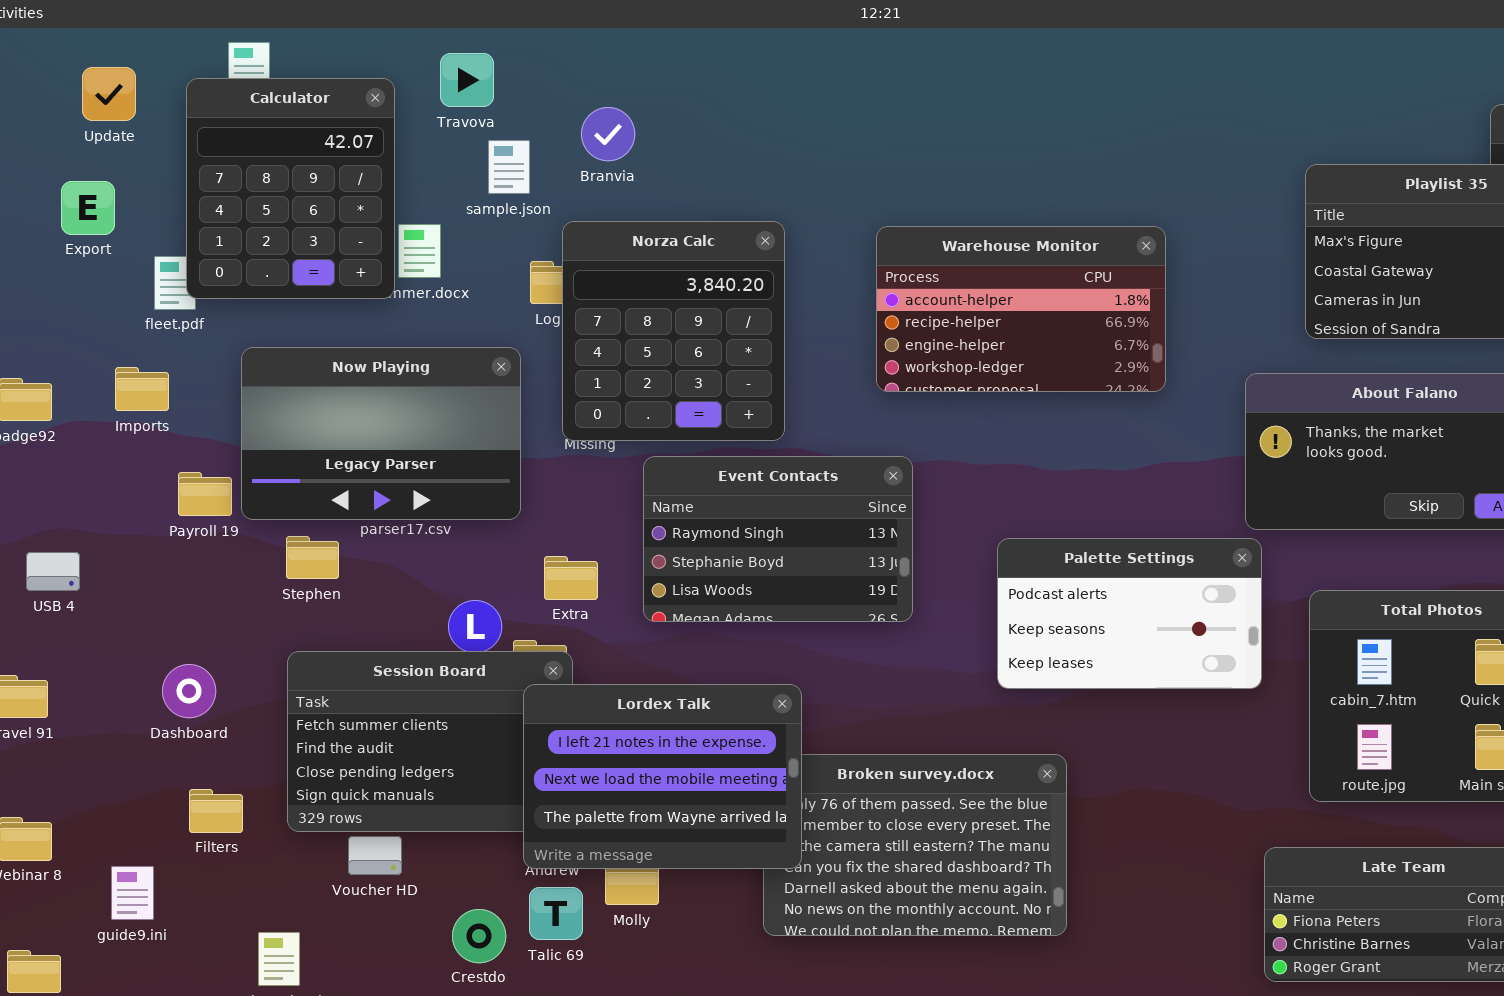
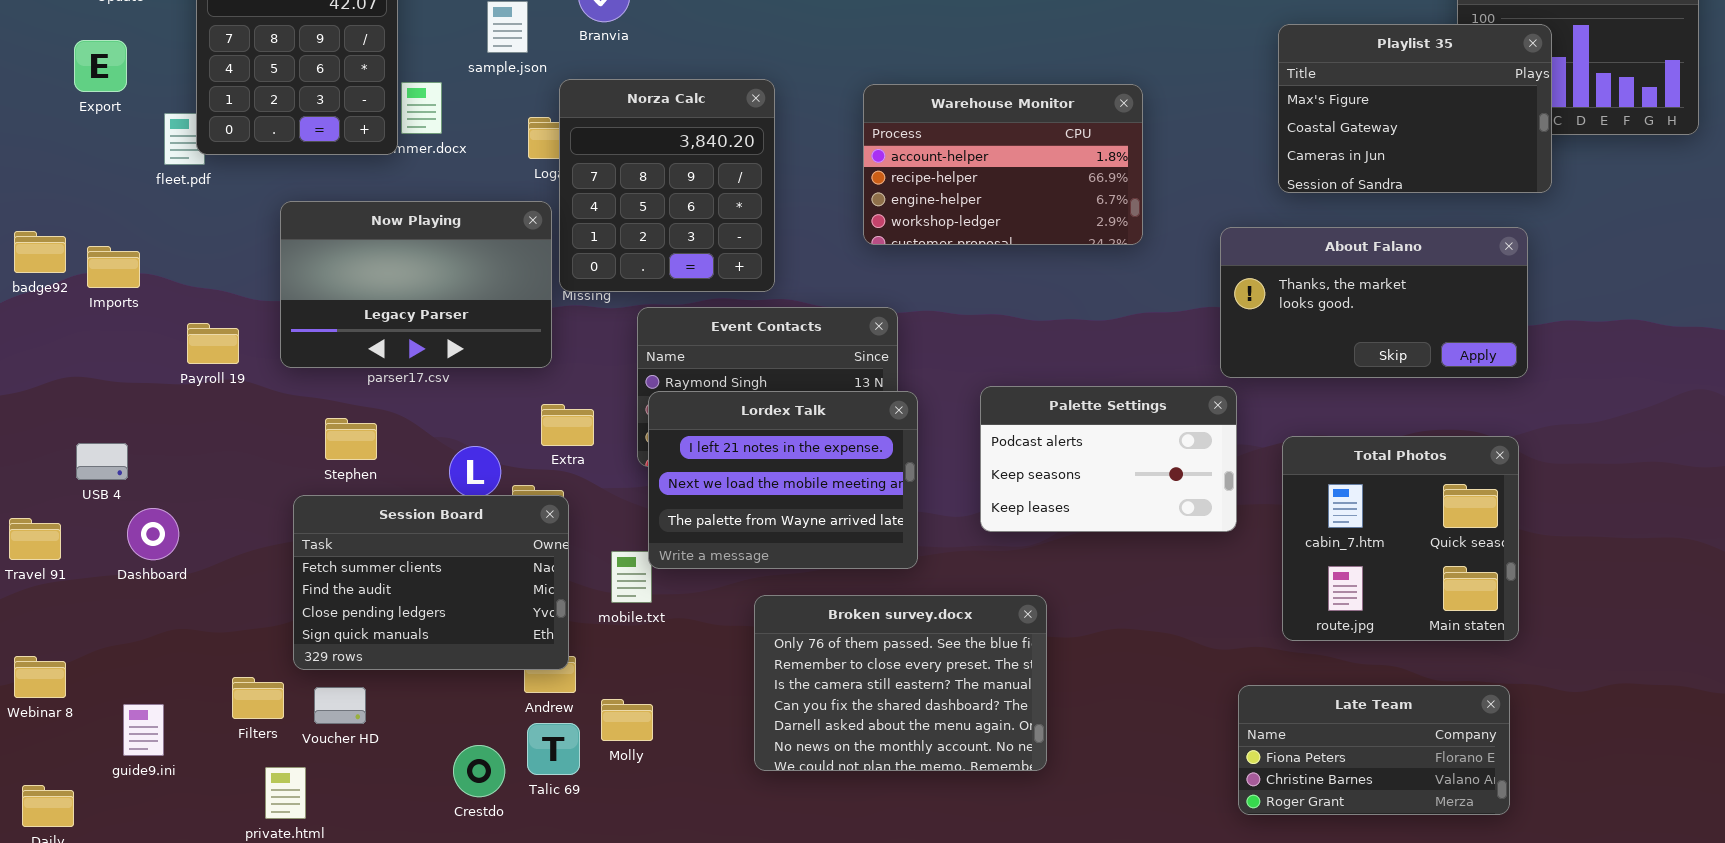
Now Playing: [241,347,521,520] -> [280,201,552,368], moved
Imports: [115,367,169,411] -> [87,246,140,288], moved
Stephen: [286,536,339,579] -> [325,418,377,460], moved
USB 4: [26,552,80,591] -> [76,443,128,480], moved
Dashboard: [162,664,216,718] -> [127,508,179,560], moved
Lordex Talk: [523,684,802,869] -> [648,391,918,569], moved
Filters: [189,789,243,833] -> [232,677,284,719], moved
Voucher HD: [348,836,402,875] -> [314,687,366,724], moved

